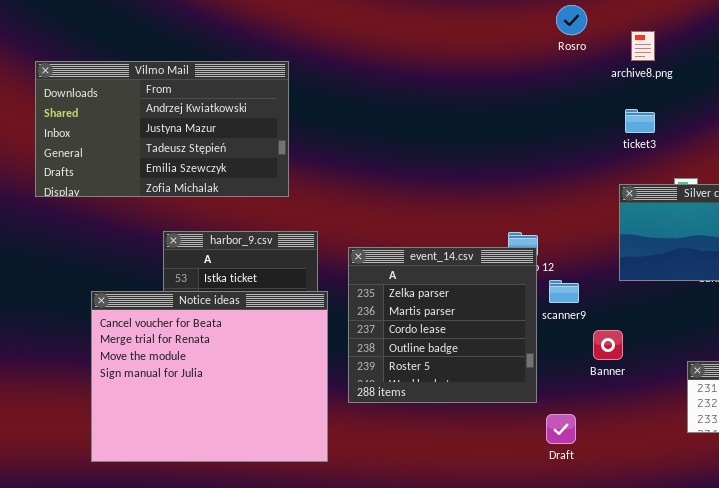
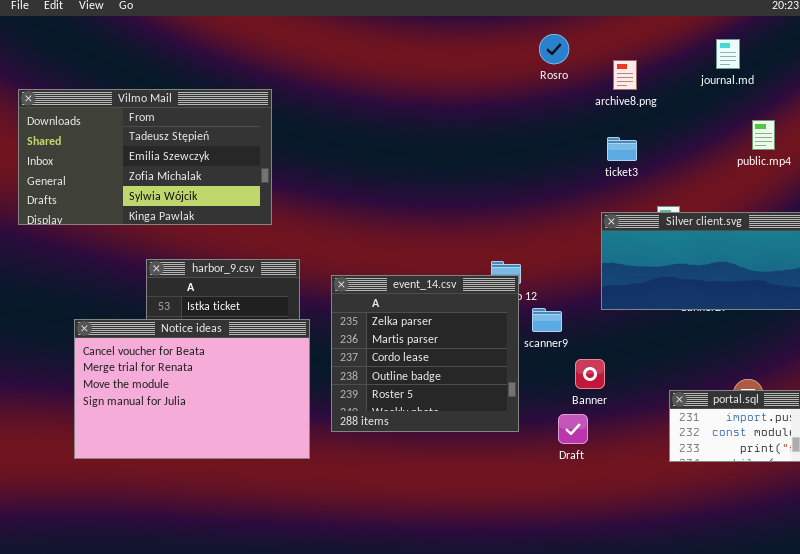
Vilmo Mail: [35,61,289,197] -> [18,89,272,225], scrolled down 2 rows
Notice ideas: [91,291,328,462] -> [74,319,310,459], resized
Draft: [546,414,576,444] -> [558,414,588,444], moved

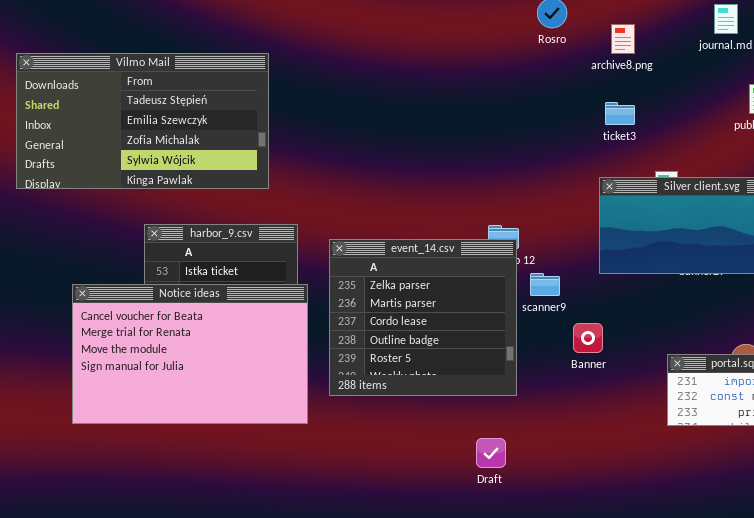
Draft: [558,414,588,444] -> [476,438,506,468], moved

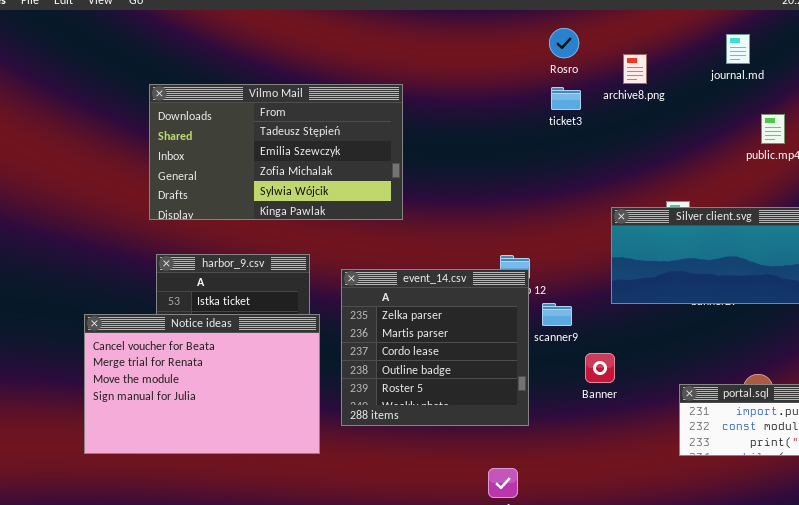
Vilmo Mail: [16,53,269,189] -> [149,84,403,220], moved
ticket3: [605,102,635,125] -> [551,87,581,110], moved

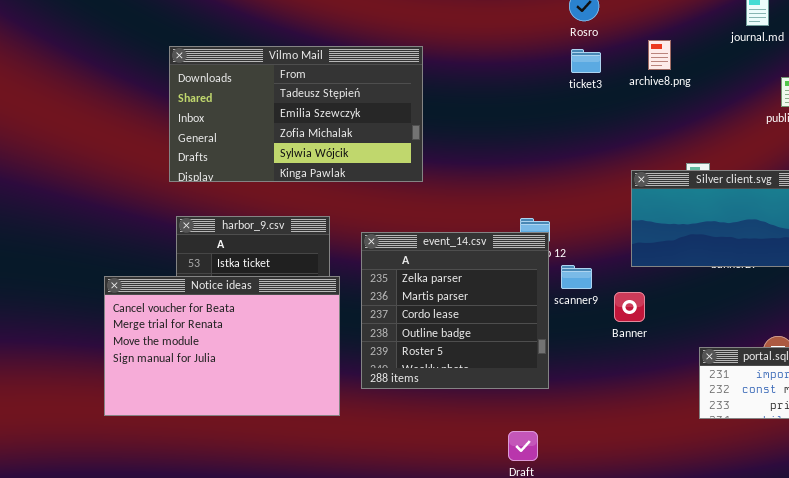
archive8.png: [623,54,647,84] -> [648,40,671,70], moved
Banner: [585,353,615,383] -> [614,292,645,322], moved

